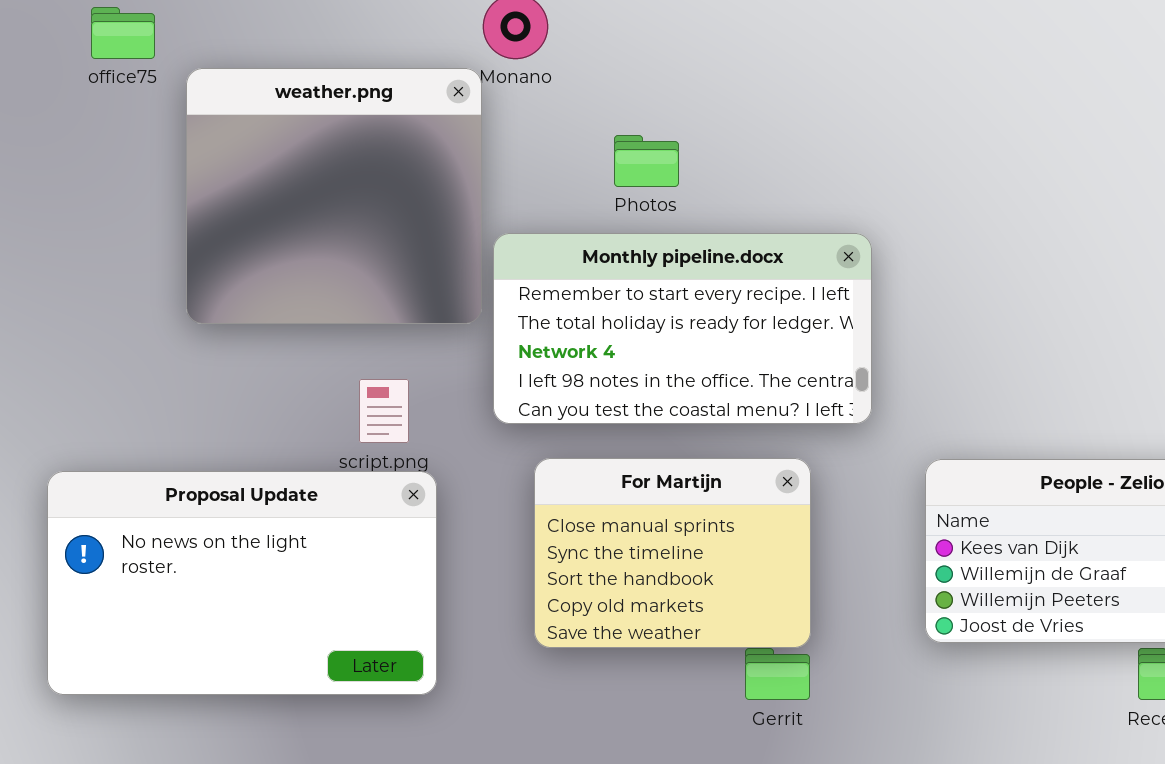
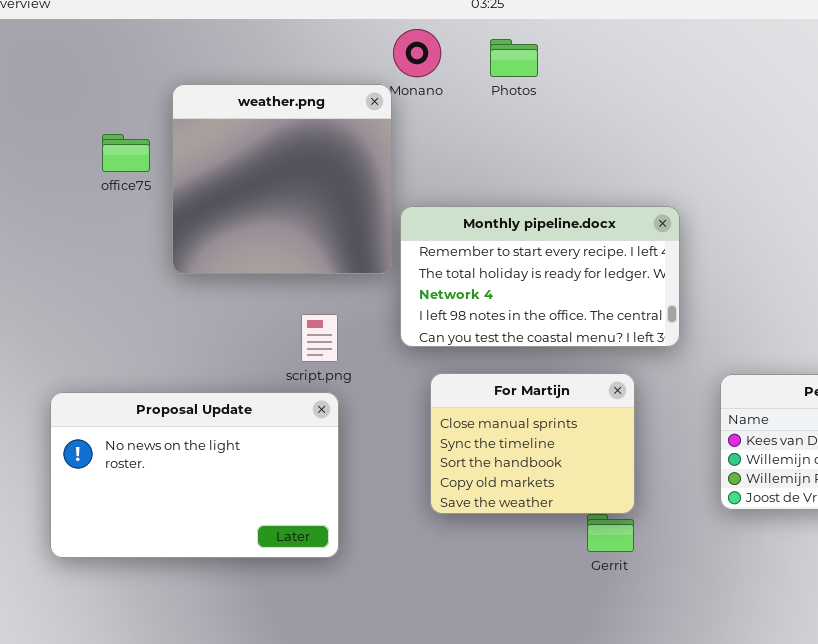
office75: [91,7,155,59] -> [102,134,150,172], moved
Photos: [614,135,679,187] -> [490,39,538,77], moved
Proposal Update: [47,471,437,695] -> [50,392,339,558], moved

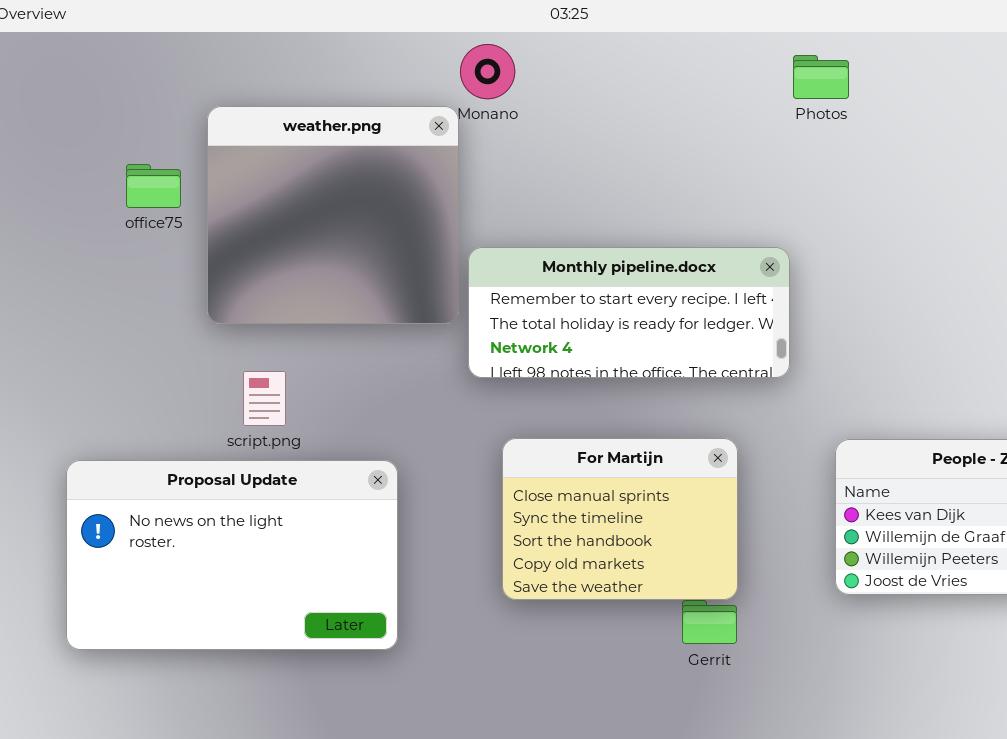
Photos: [490,39,538,77] -> [793,55,849,99], moved
Monthly pipeline.docx: [400,206,680,347] -> [468,247,790,378], resized
script.png: [301,314,338,362] -> [243,371,286,426], moved

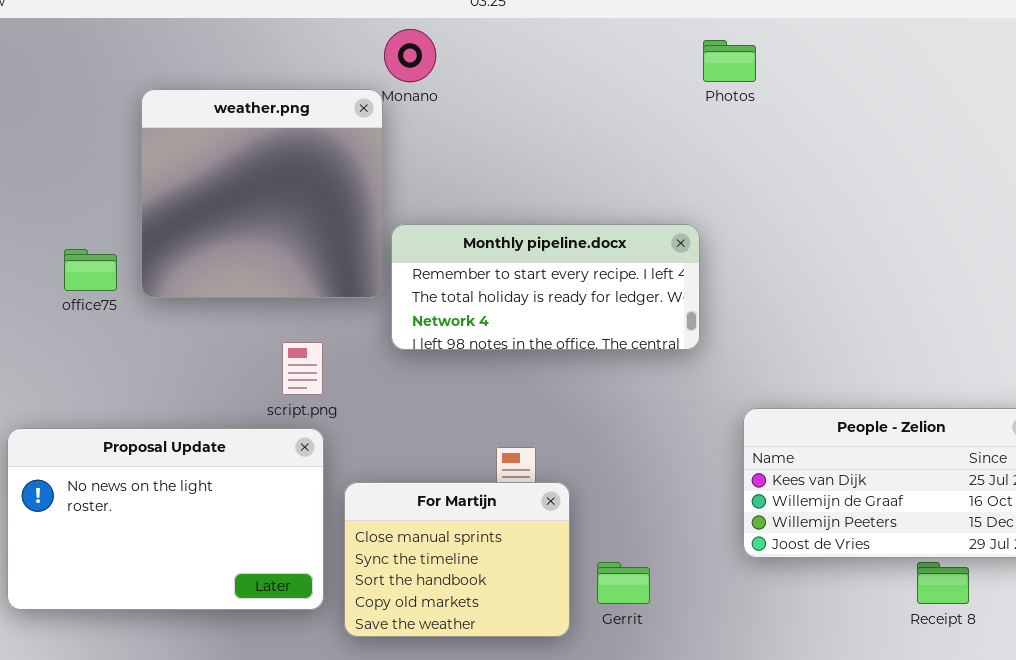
office75: [126,164,181,208] -> [64,249,117,291], moved
script.png: [243,371,286,426] -> [282,342,323,395], moved
For Martijn: [502,438,738,600] -> [344,482,570,637], moved

